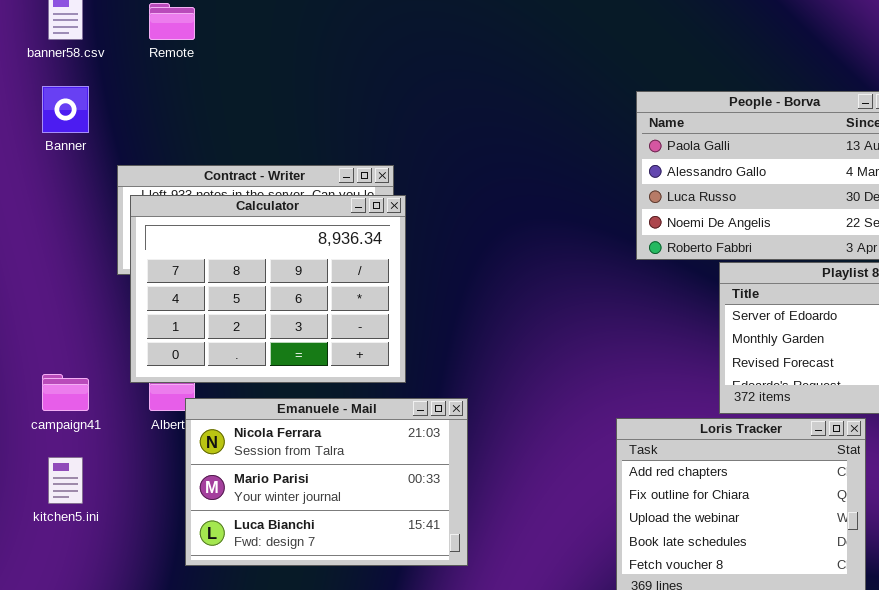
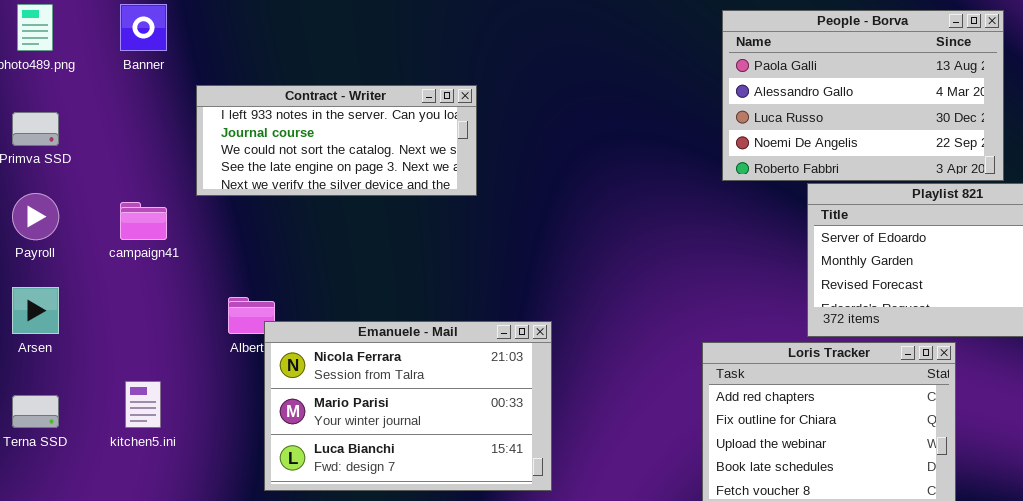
Calculator: [130,195,406,383] -> none, closed
campaign41: [42,374,89,411] -> [120,202,167,240], moved

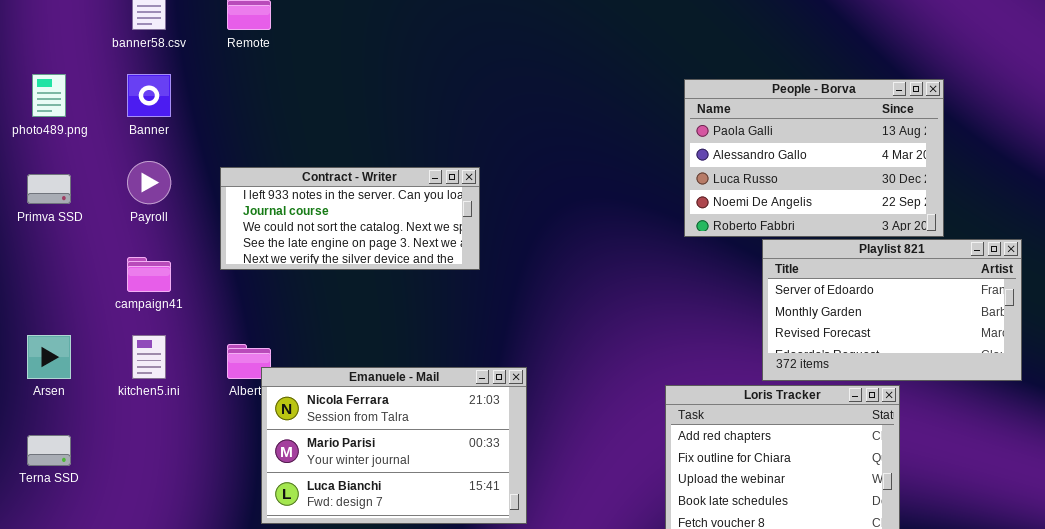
Contract - Writer: [196,85,477,196] -> [220,167,480,270], moved
Payroll: [12,193,59,240] -> [127,161,171,204], moved
kitchen5.ini: [125,381,161,428] -> [132,335,166,379], moved

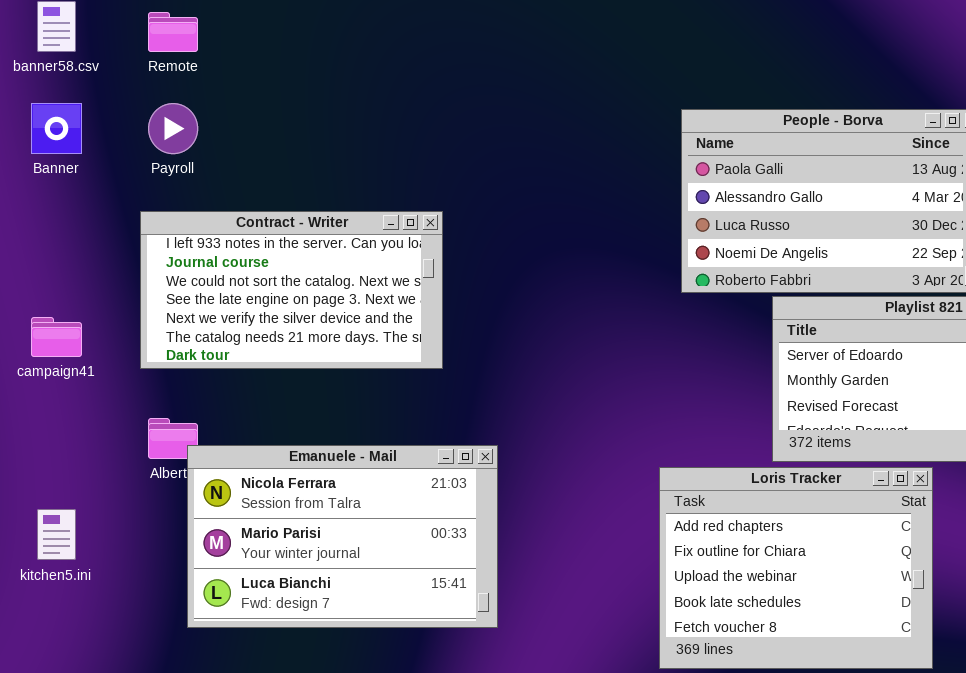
Payroll: [127,161,171,204] -> [148,103,198,154], moved
Contract - Writer: [220,167,480,270] -> [140,211,443,369], resized
kitchen5.ini: [132,335,166,379] -> [37,509,76,560], moved

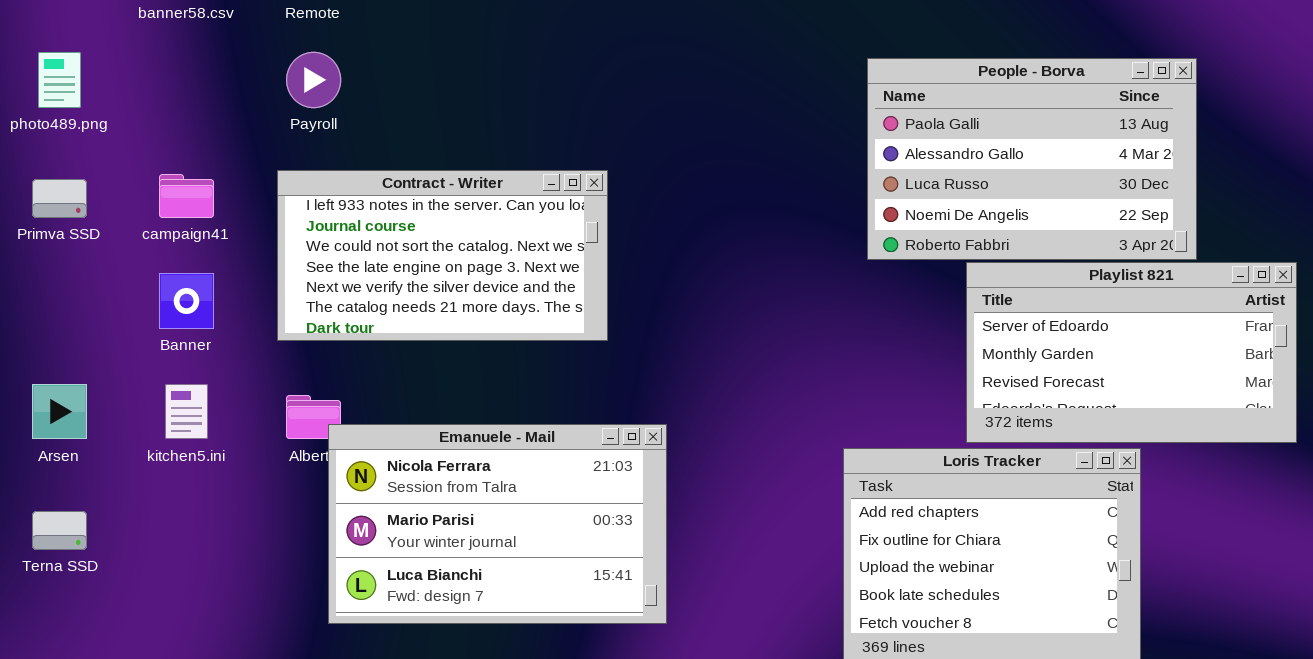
Banner: [31,103,82,154] -> [159,273,214,329], moved
campaign41: [31,317,82,357] -> [159,174,214,218], moved
kitchen5.ini: [37,509,76,560] -> [165,384,208,439], moved

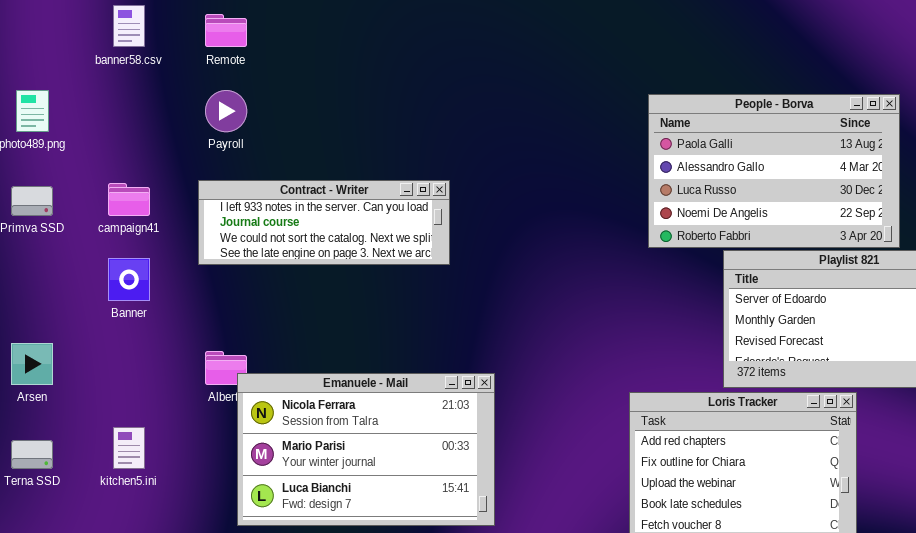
Contract - Writer: [277,170,608,341] -> [198,180,450,265], resized
kitchen5.ini: [165,384,208,439] -> [113,427,145,469], moved

